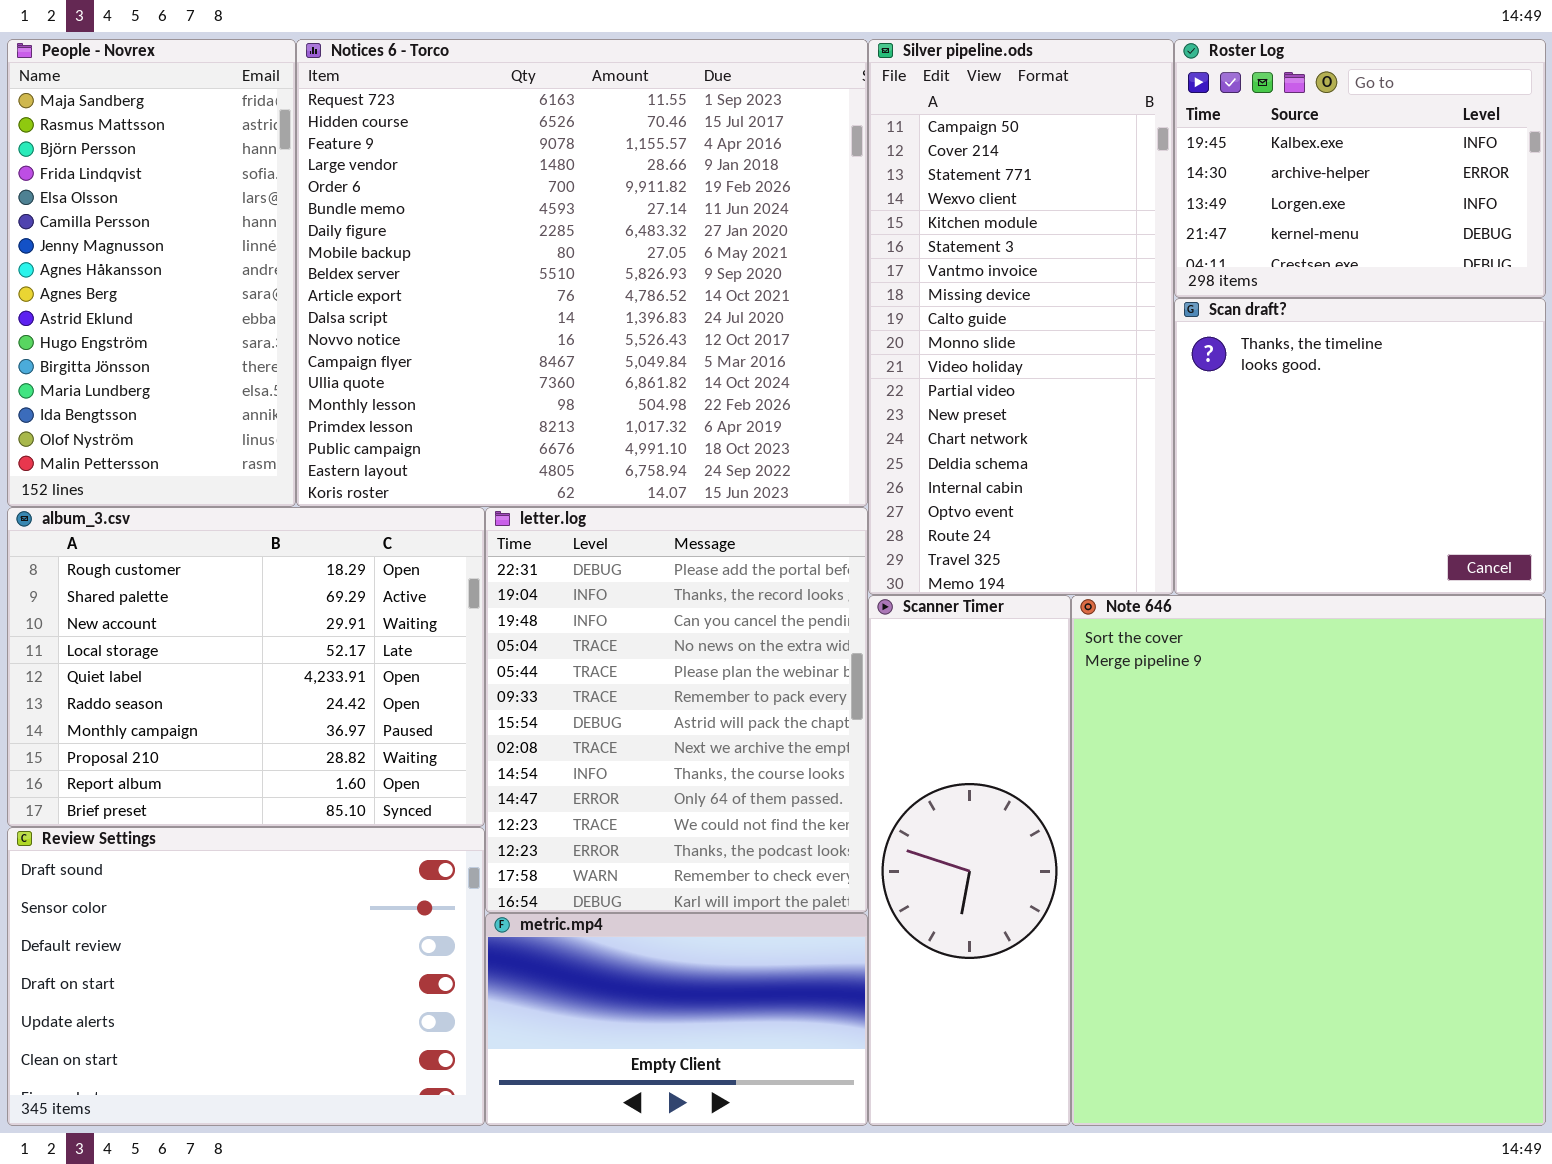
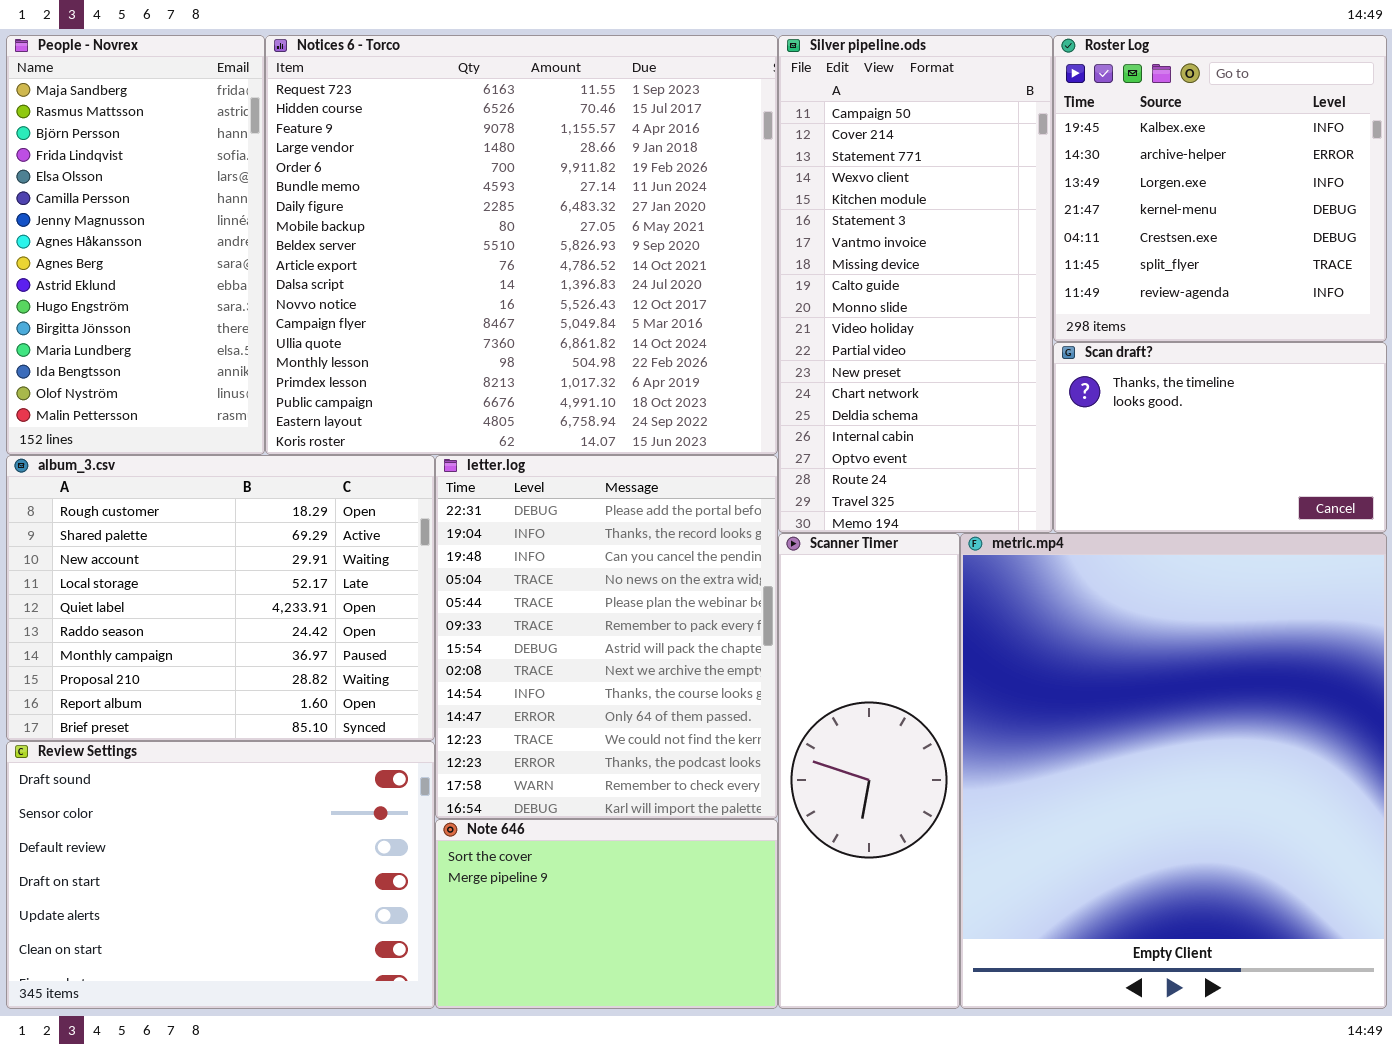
Roster Log: [1174,39,1546,298] -> [1053,35,1387,342], resized
Scan draft?: [1174,298,1546,595] -> [1053,342,1387,533], resized
Note 646: [1071,595,1546,1126] -> [435,819,778,1009], moved, resized
metric.mp4: [485,913,868,1126] -> [960,533,1387,1009], moved, resized

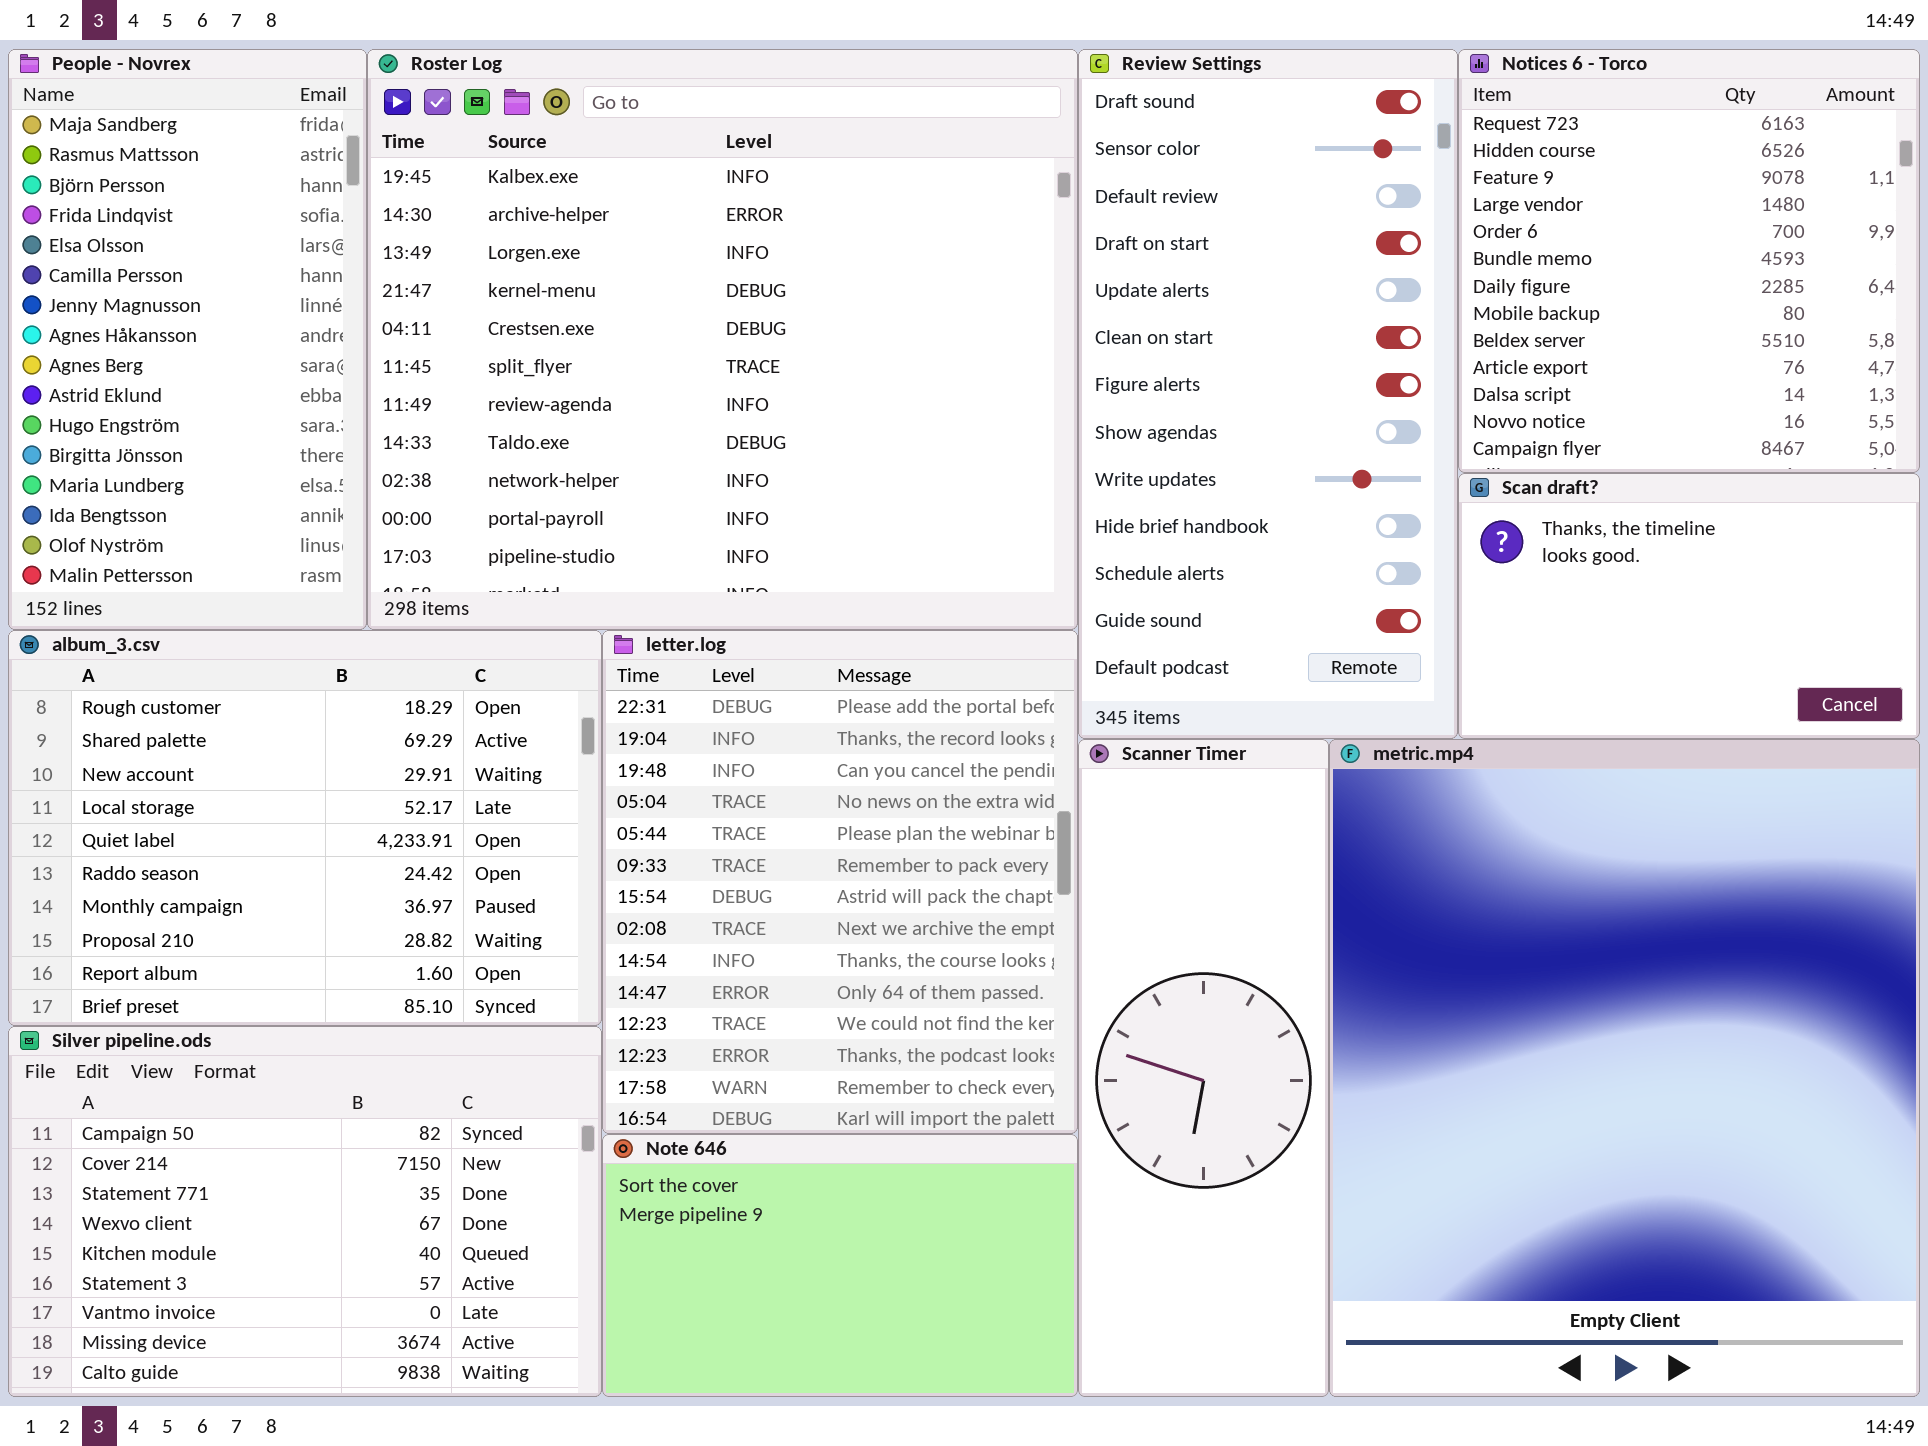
Notices 6 - Torco: [265,35,778,455] -> [1458,49,1920,473], moved, resized
Silver pipeline.ods: [778,35,1053,533] -> [8,1026,602,1397], moved, resized
Roster Log: [1053,35,1387,342] -> [367,49,1078,630], moved, resized
Review Settings: [6,741,435,1009] -> [1078,49,1458,739], moved, resized

